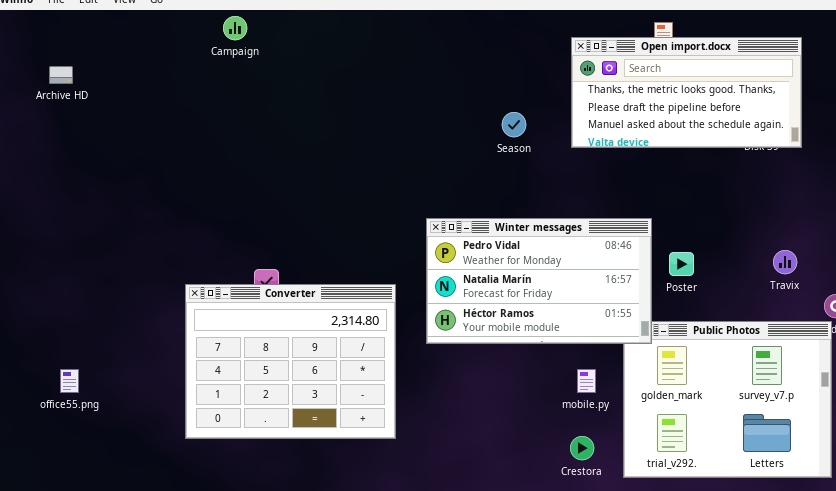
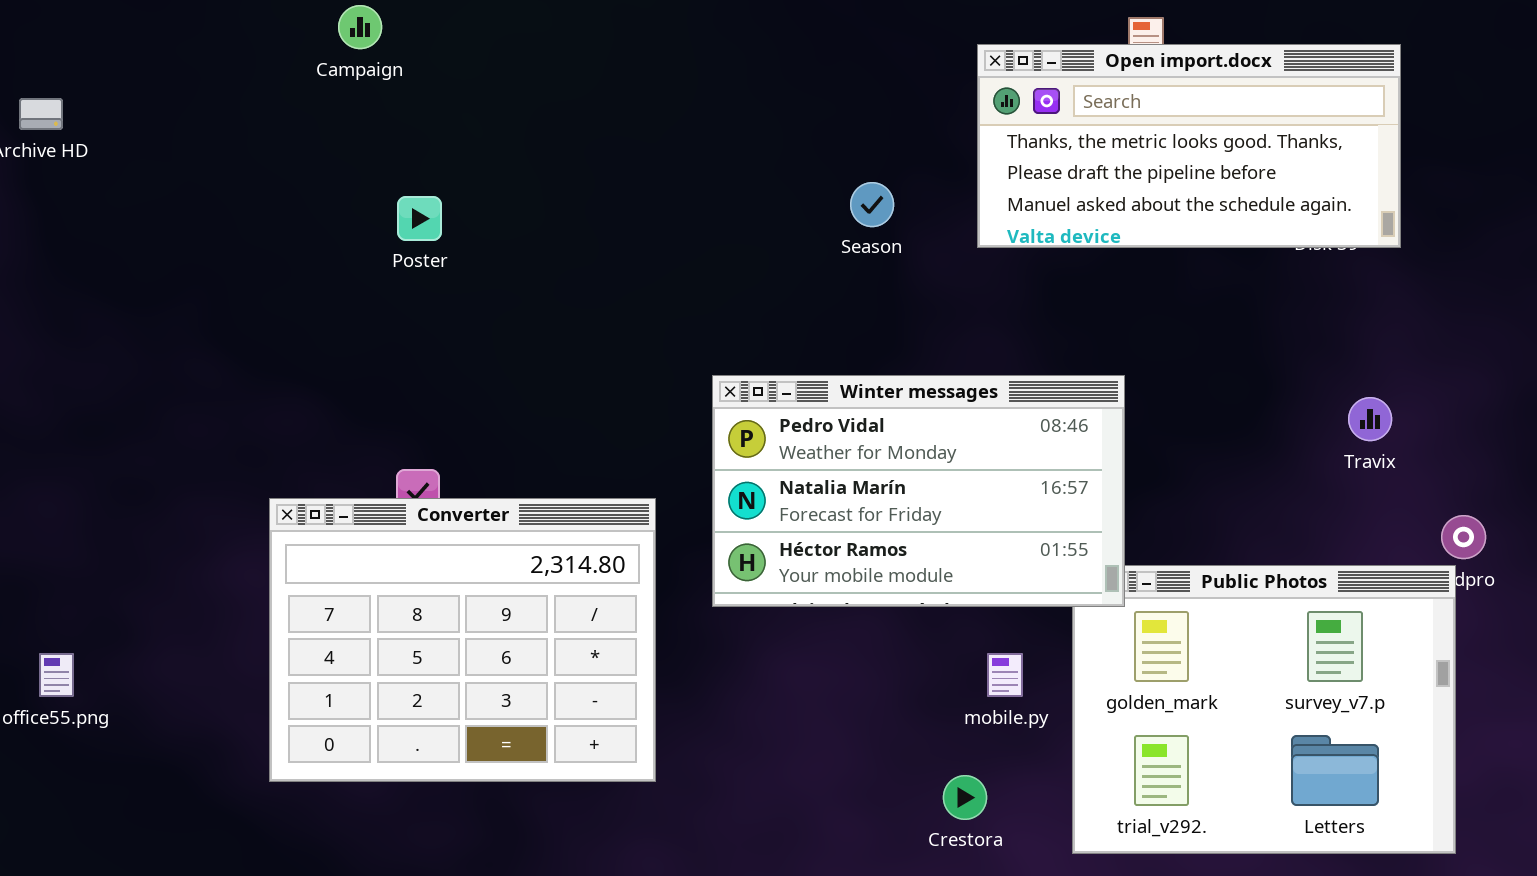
Travix: [773,250,797,274] -> [1348,397,1392,441], moved
Poster: [669,252,694,276] -> [397,196,442,241], moved
Crestora: [570,436,594,460] -> [943,775,987,820], moved

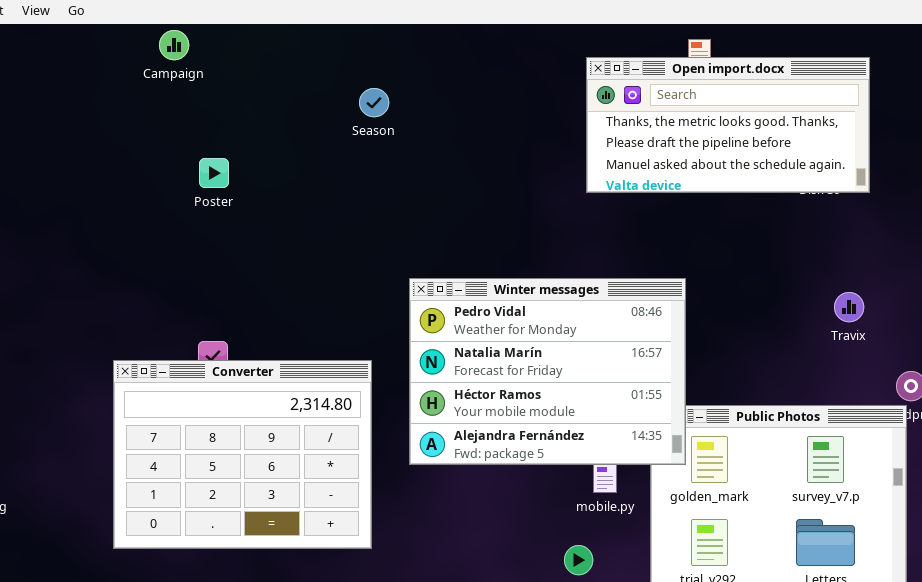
Season: [850,182,894,227] -> [359,88,389,117], moved
Winter messages: [712,375,1125,607] -> [409,278,686,465], resized

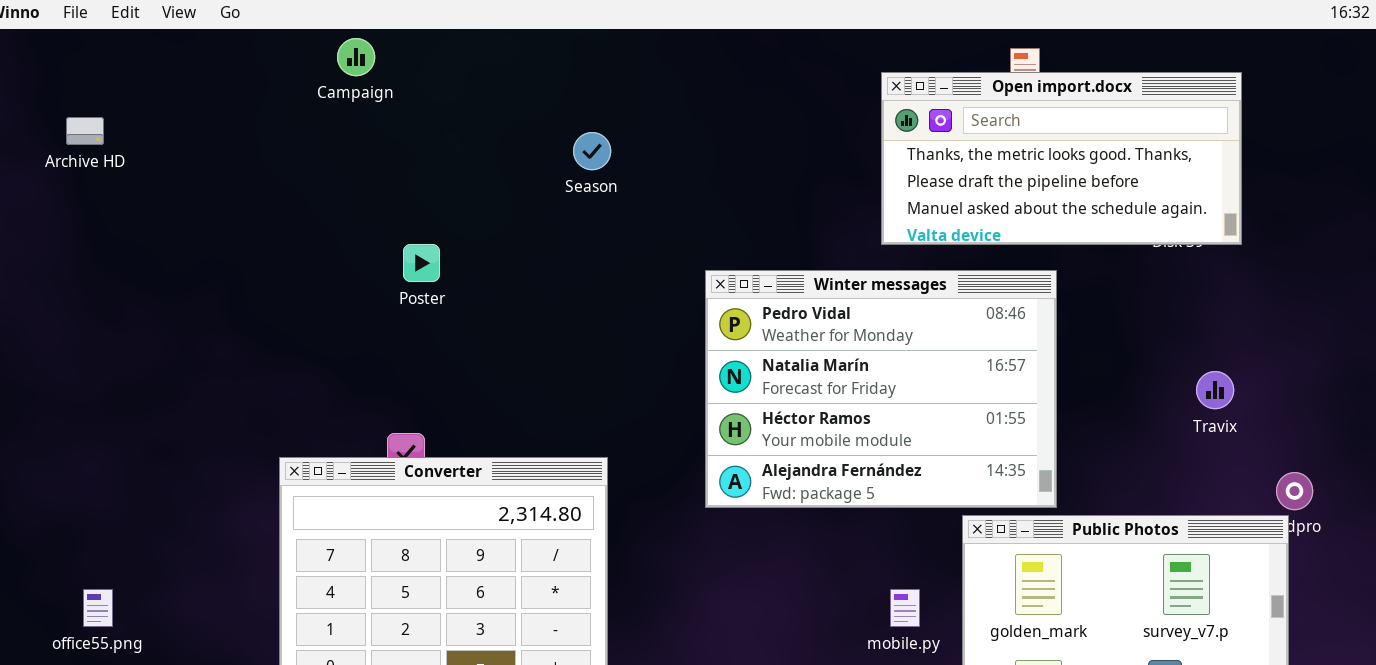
Season: [359,88,389,117] -> [573,132,611,170], moved
Poster: [199,158,229,188] -> [403,244,440,282], moved
Winter messages: [409,278,686,465] -> [705,270,1057,508], moved

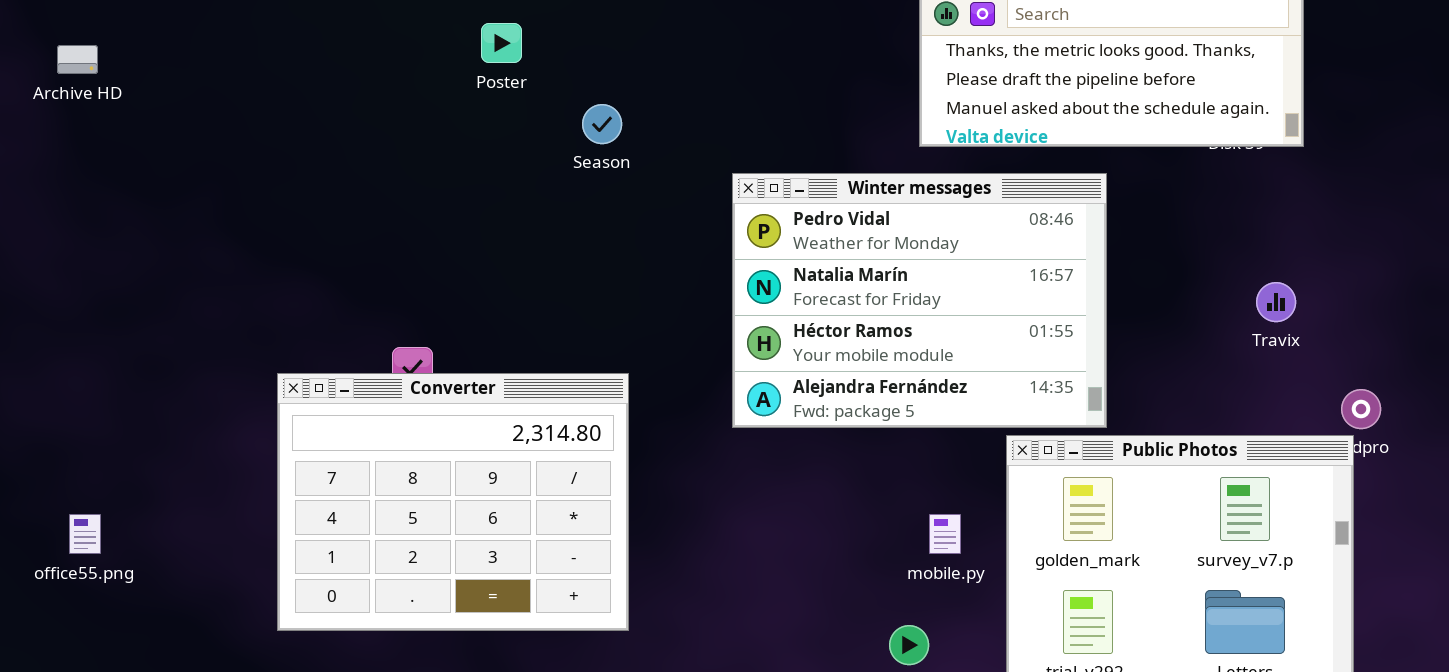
Archive HD: [66,117,104,145] -> [57,45,98,74], moved
Season: [573,132,611,170] -> [582,104,622,144], moved
Poster: [403,244,440,282] -> [481,23,522,63], moved

